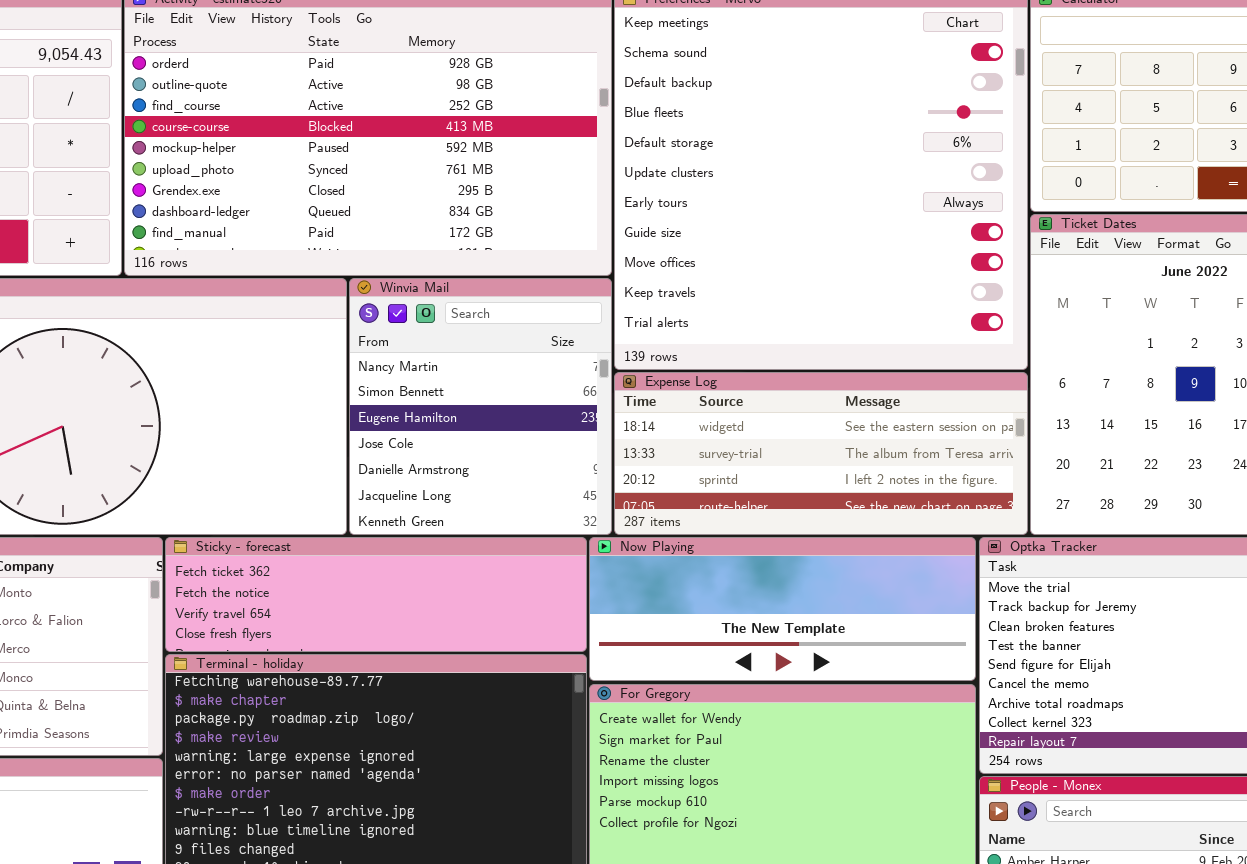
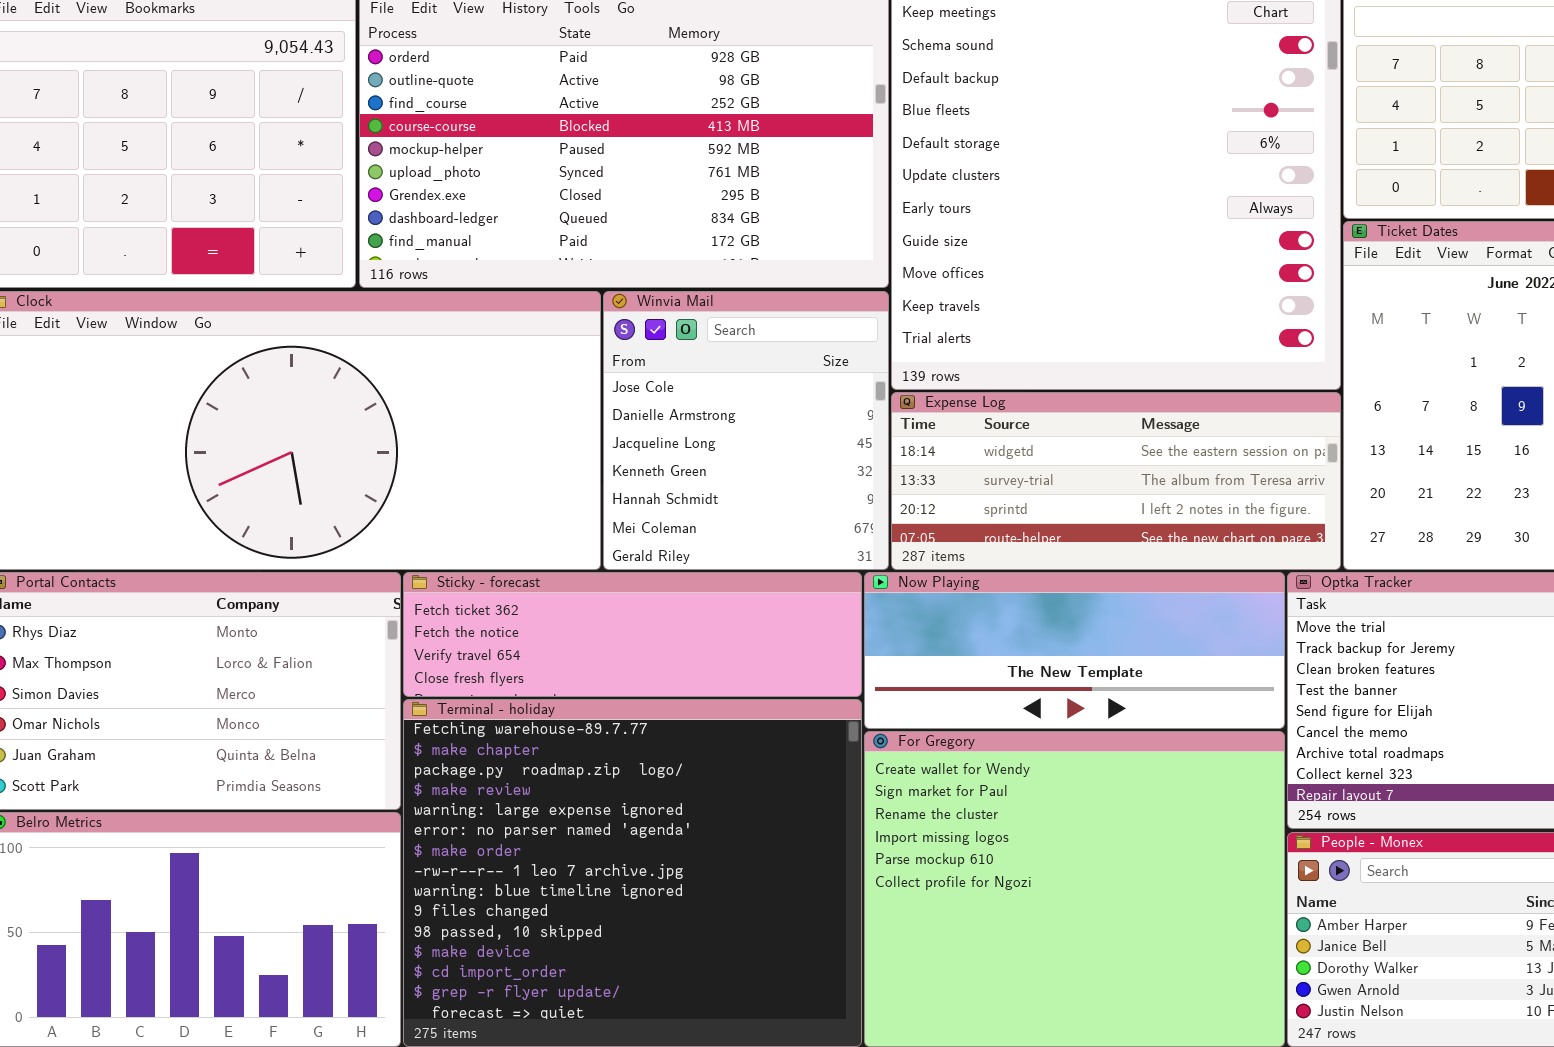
Winvia Mail: [349,278,612,535] -> [603,291,889,570], scrolled down 3 rows

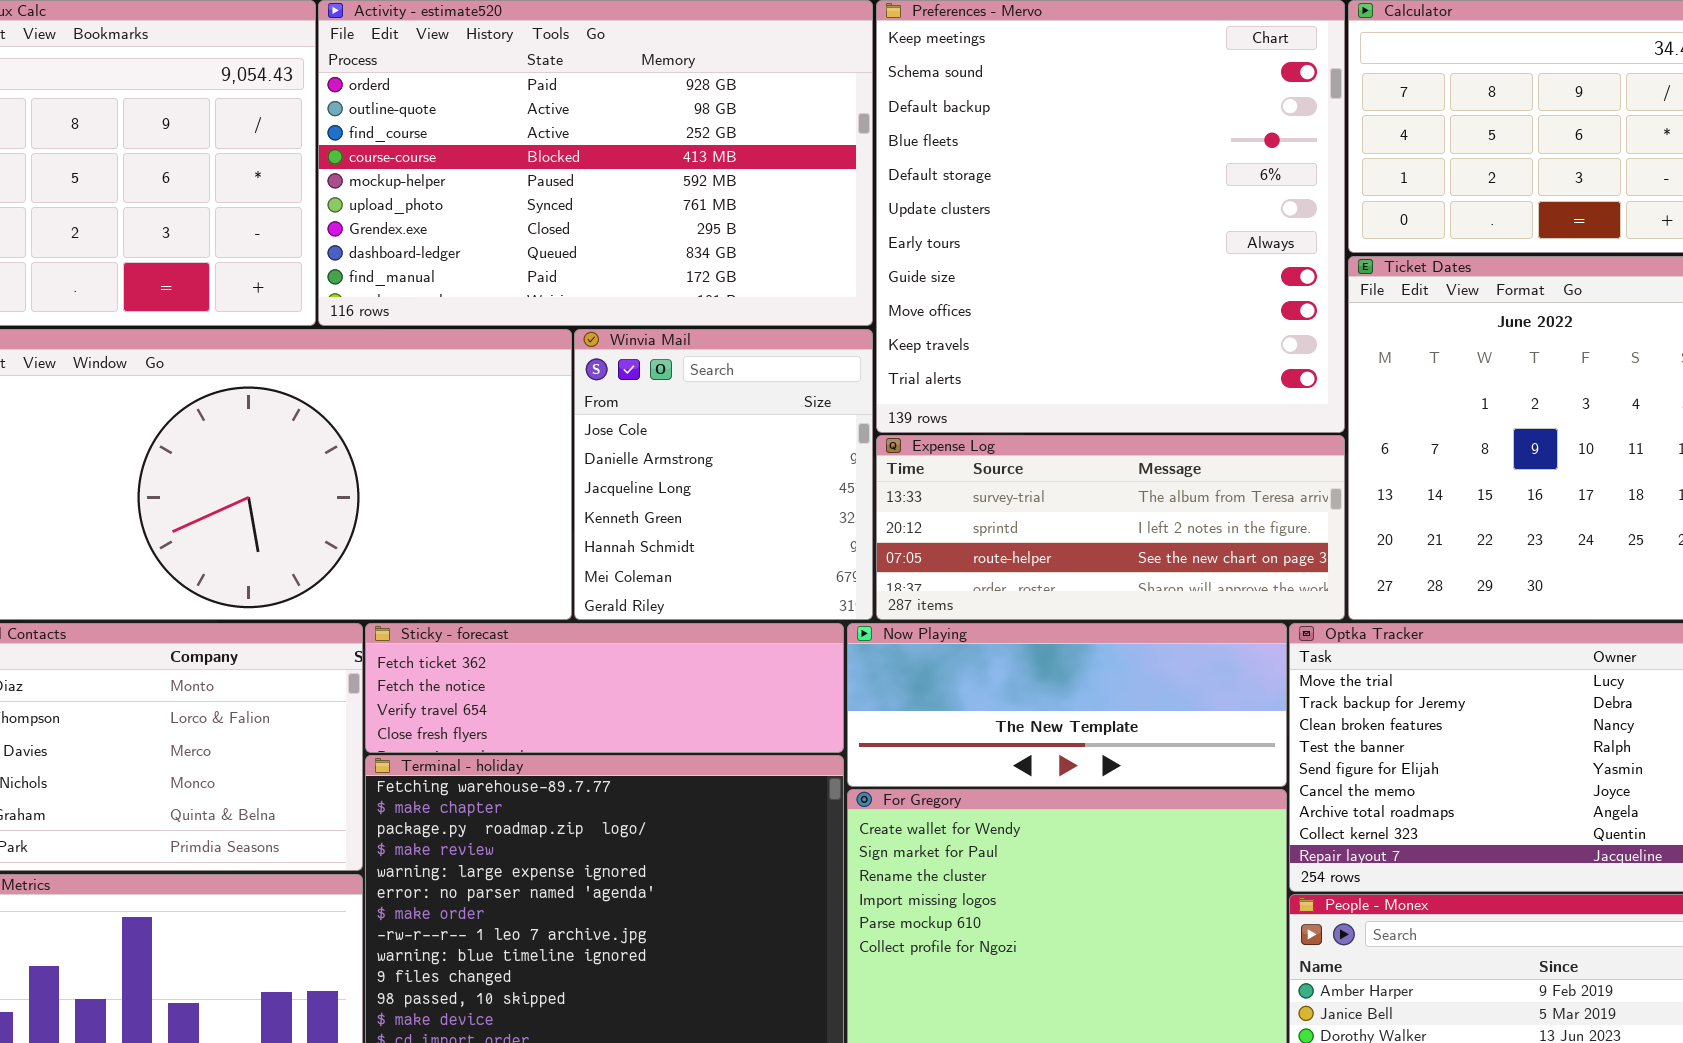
Expense Log: [891,392,1341,570] -> [876,435,1345,620], scrolled down 1 row

